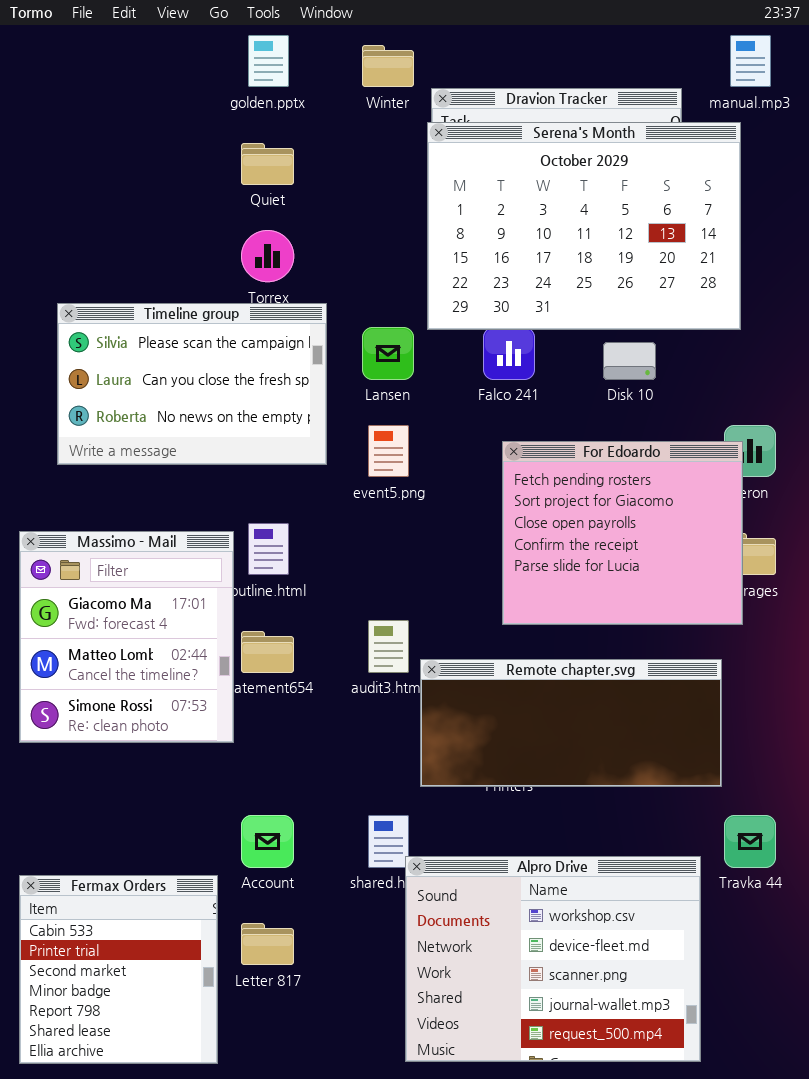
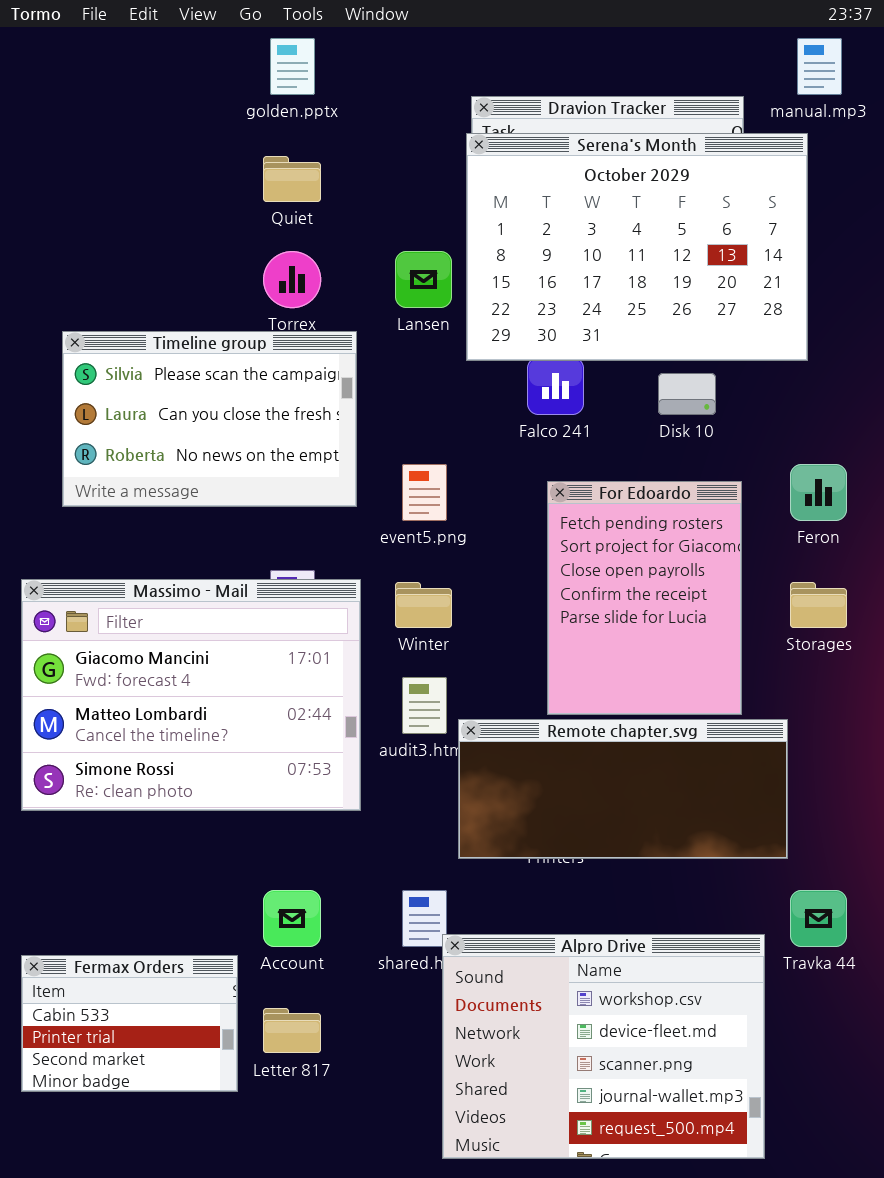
Winter: [362,45,414,87] -> [395,582,452,628], moved
Lansen: [362,327,414,380] -> [395,251,452,308], moved
For Edoardo: [502,441,743,625] -> [547,481,742,715], resized
Massimo - Mail: [19,531,234,743] -> [21,579,361,811], resized
Fermax Orders: [19,875,218,1064] -> [21,955,238,1092], resized

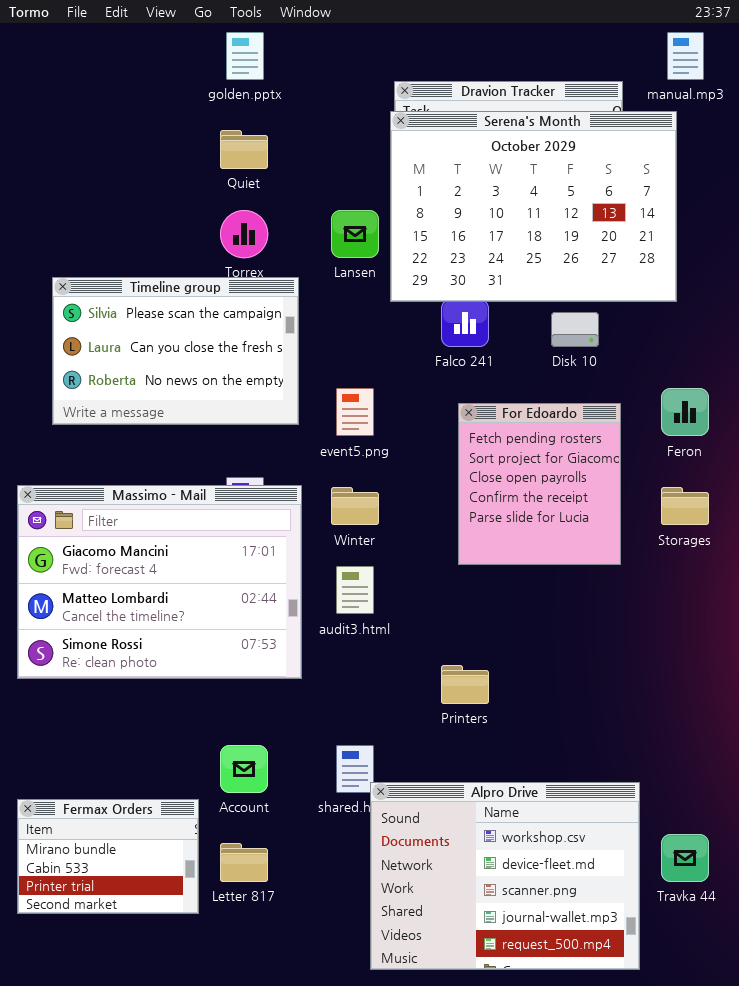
For Edoardo: [547,481,742,715] -> [458,403,621,565], resized
Remote chapter.svg: [458,719,788,859] -> none, closed
Travka 44: [790,890,847,947] -> [661,834,709,882], moved
Fermax Orders: [21,955,238,1092] -> [17,799,199,914], scrolled up 1 row

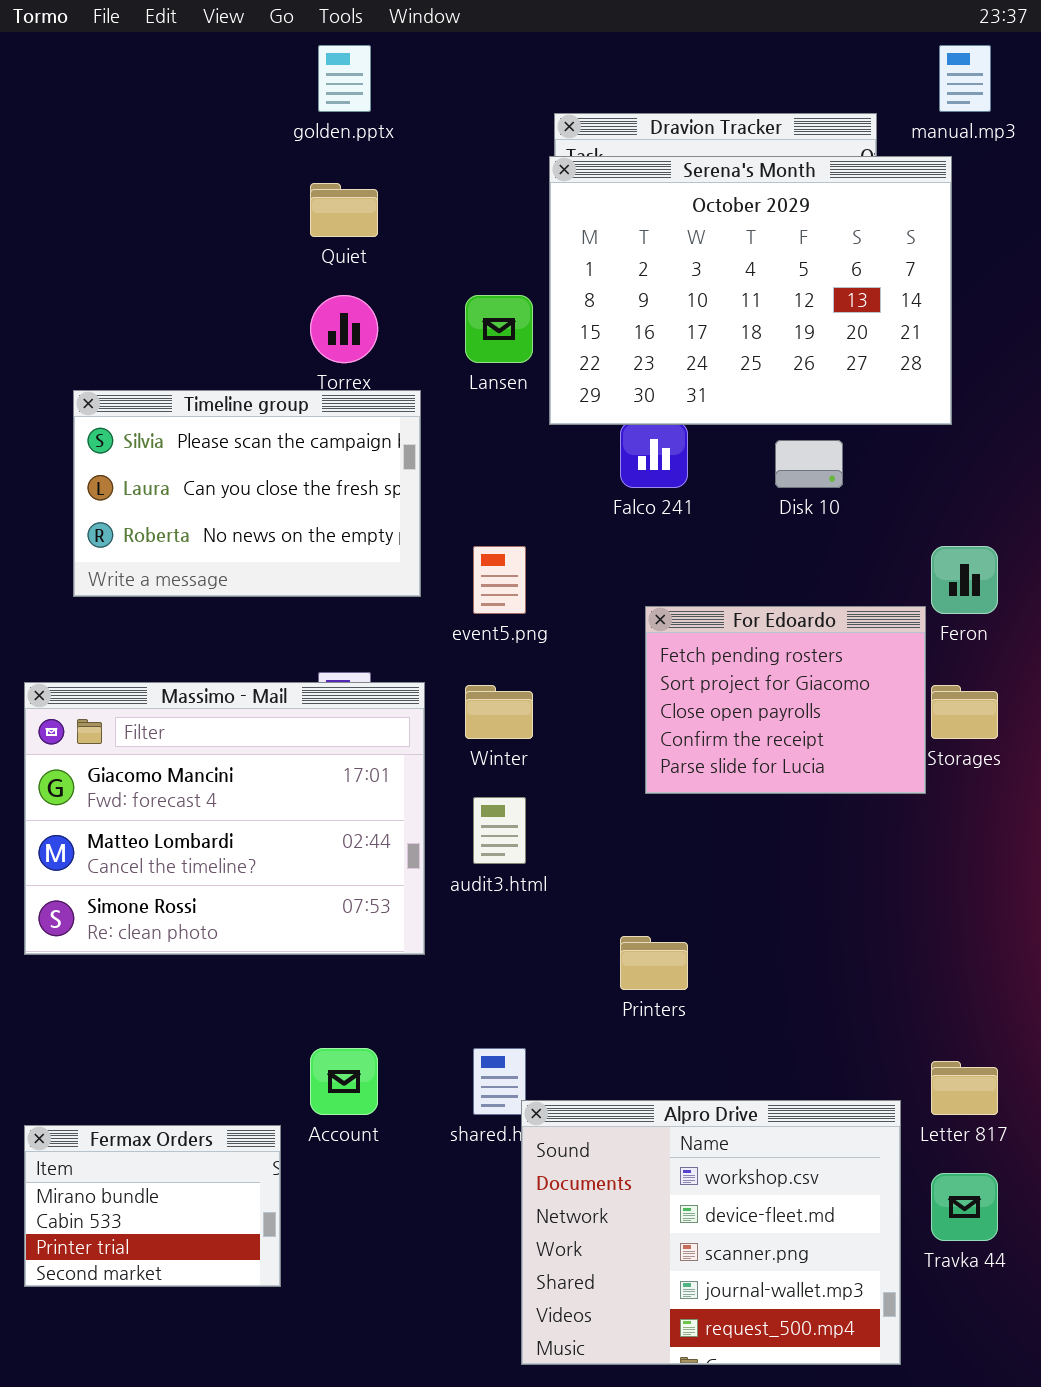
For Edoardo: [458,403,621,565] -> [645,606,926,794], resized
Letter 817: [220,843,268,882] -> [931,1061,998,1115], moved

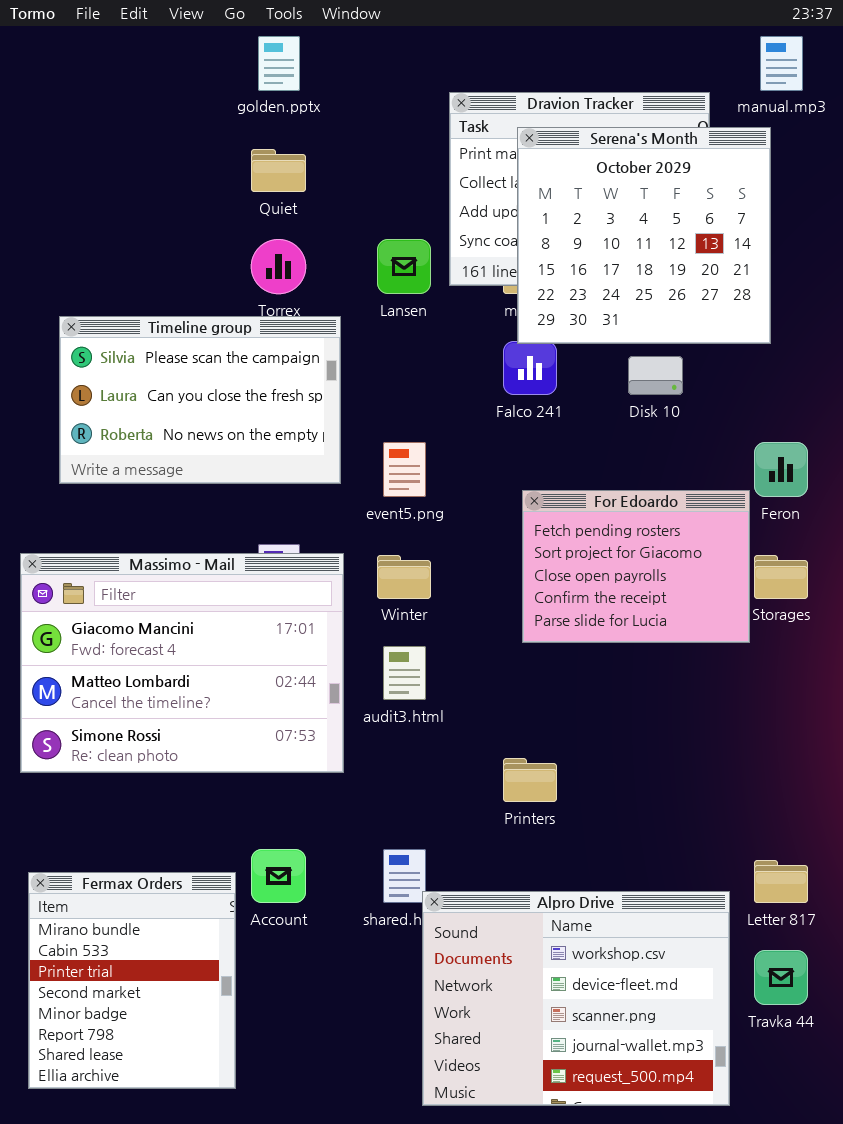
Serena's Month: [549,156,952,425] -> [517,127,771,344], resized
Fermax Orders: [24,1125,281,1287] -> [28,872,236,1089], moved, resized

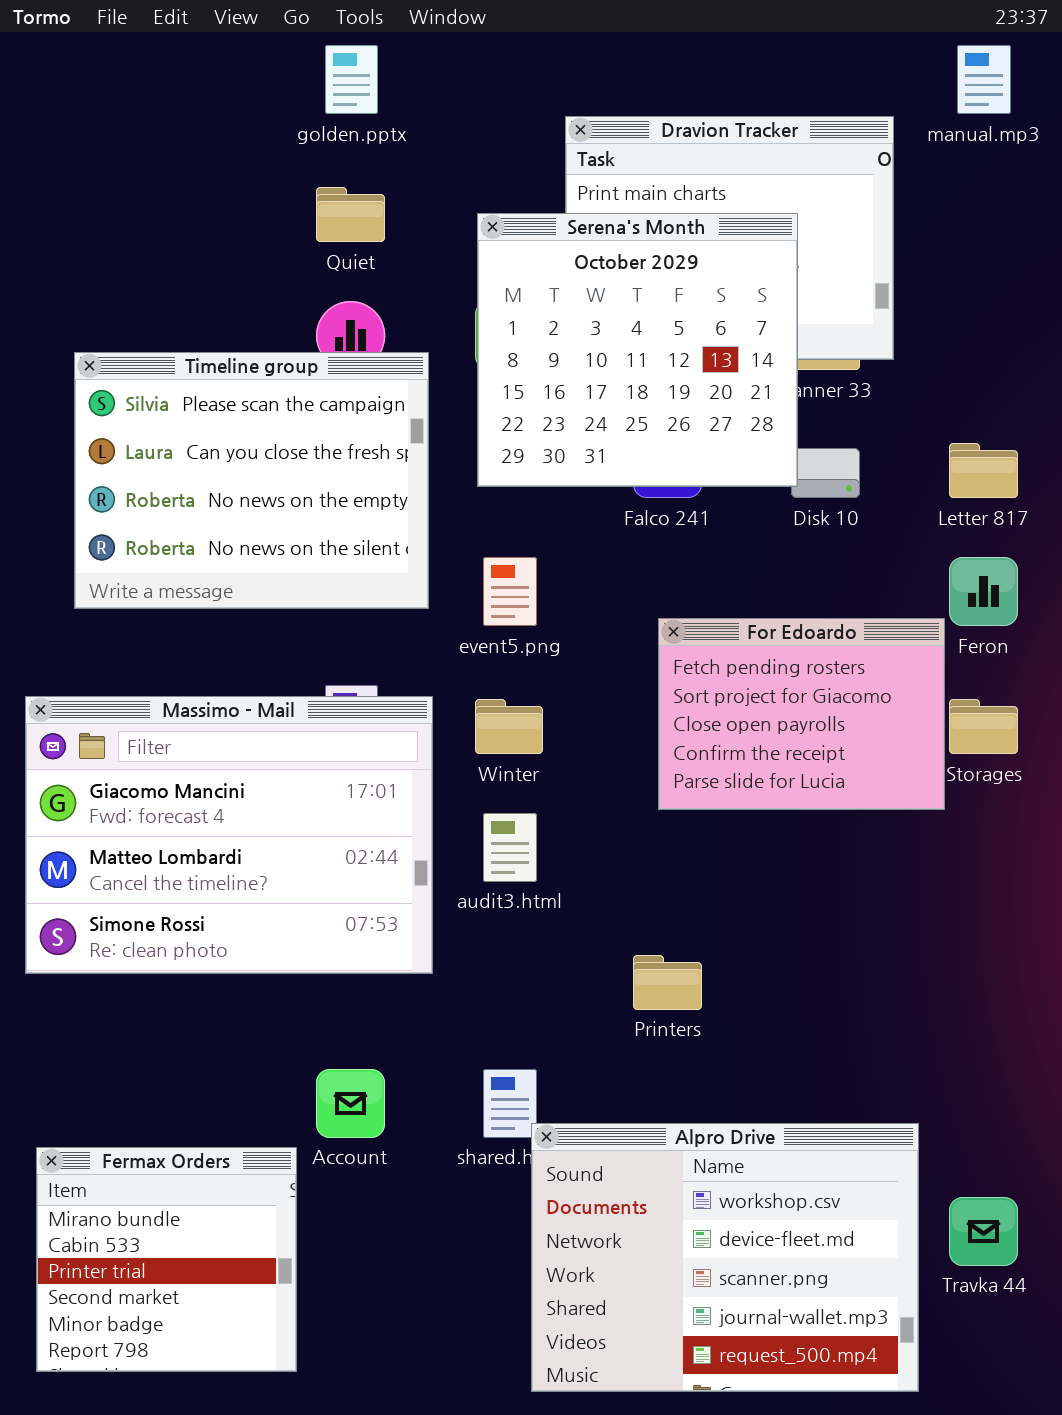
Serena's Month: [517,127,771,344] -> [477,213,798,487], moved
Timeline group: [59,316,341,484] -> [74,352,429,609], resized
Letter 817: [754,860,808,903] -> [949,443,1018,498], moved
Fermax Orders: [28,872,236,1089] -> [36,1147,297,1372], resized

